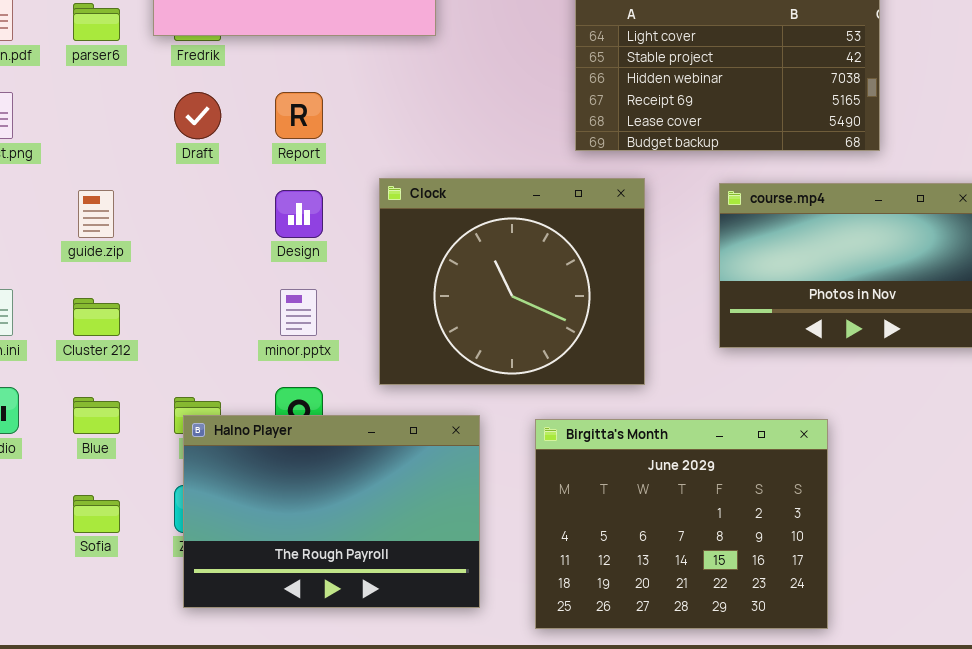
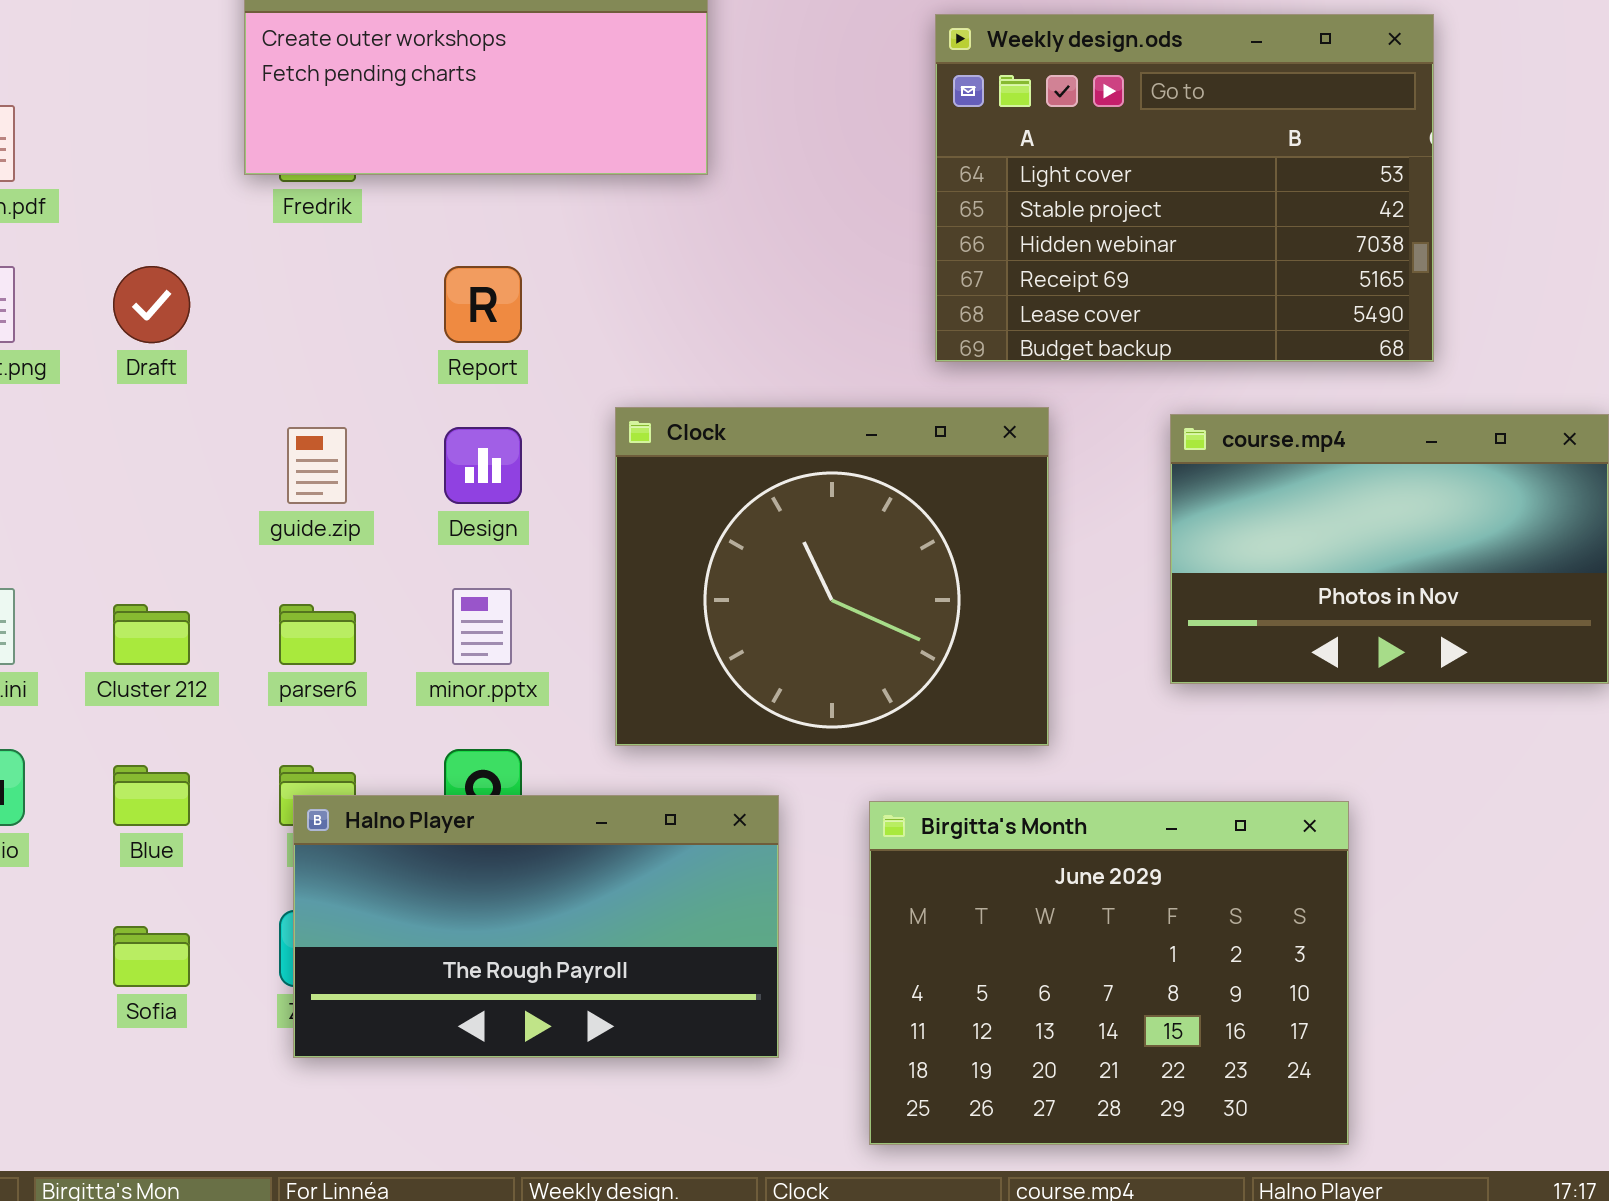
parser6: [73,3,120,41] -> [279,604,356,665], moved
Draft: [174,92,221,139] -> [113,266,190,343], moved
guide.zip: [78,190,114,238] -> [287,427,347,504], moved
Halno Player: [183,415,480,608] -> [293,795,779,1058], resized

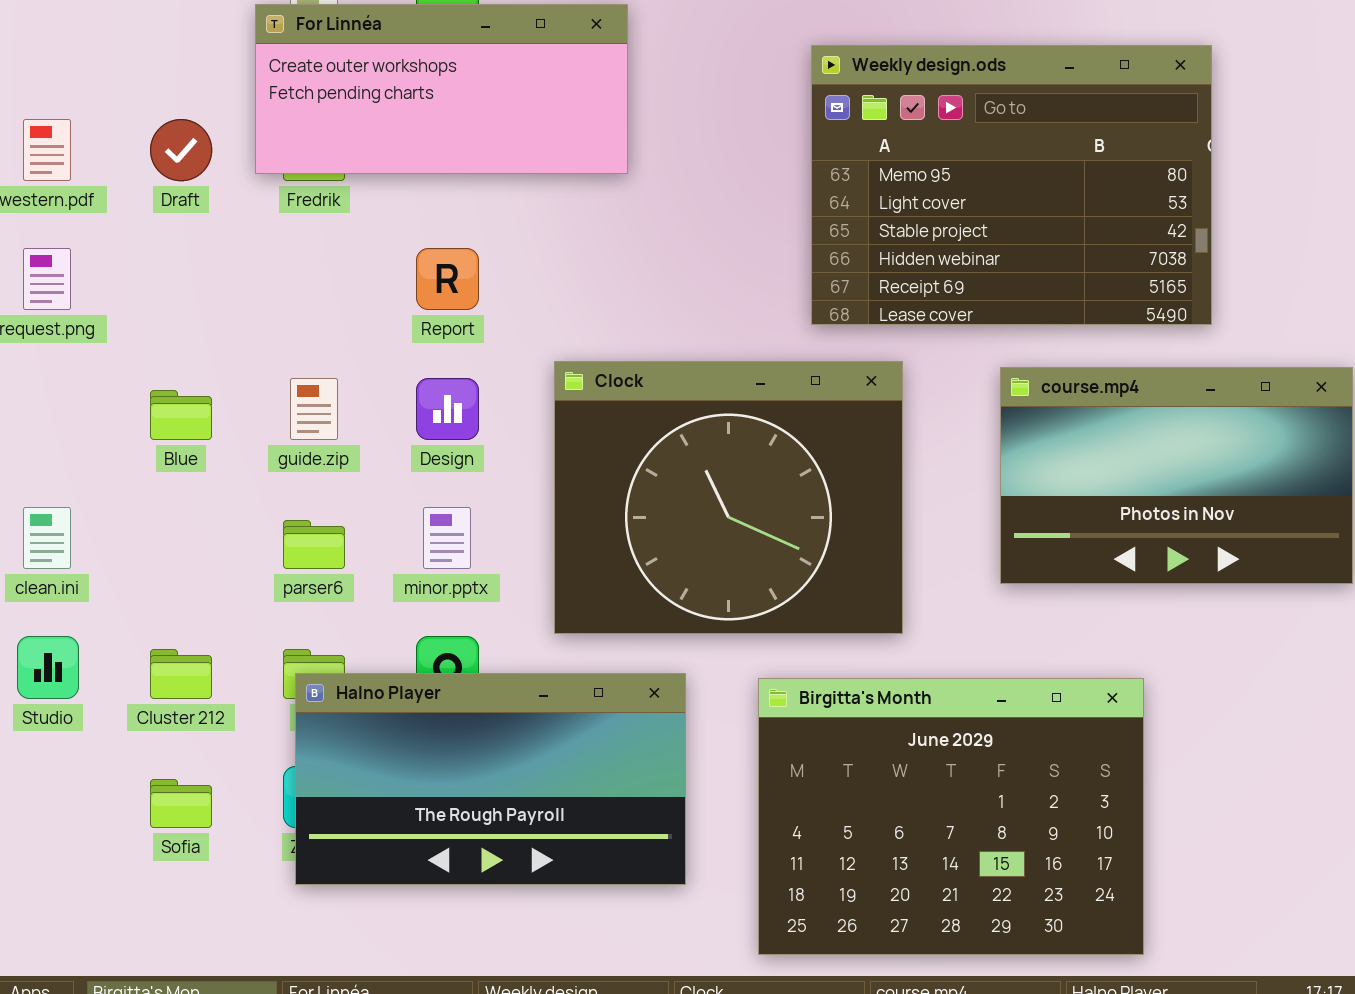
Weekly design.ods: [935,14,1434,362] -> [811,45,1212,325], scrolled up 1 row
Draft: [113,266,190,343] -> [150,119,212,181], moved
Cluster 212: [113,604,190,665] -> [150,649,212,699], moved
Blue: [113,765,190,826] -> [150,390,212,440], moved

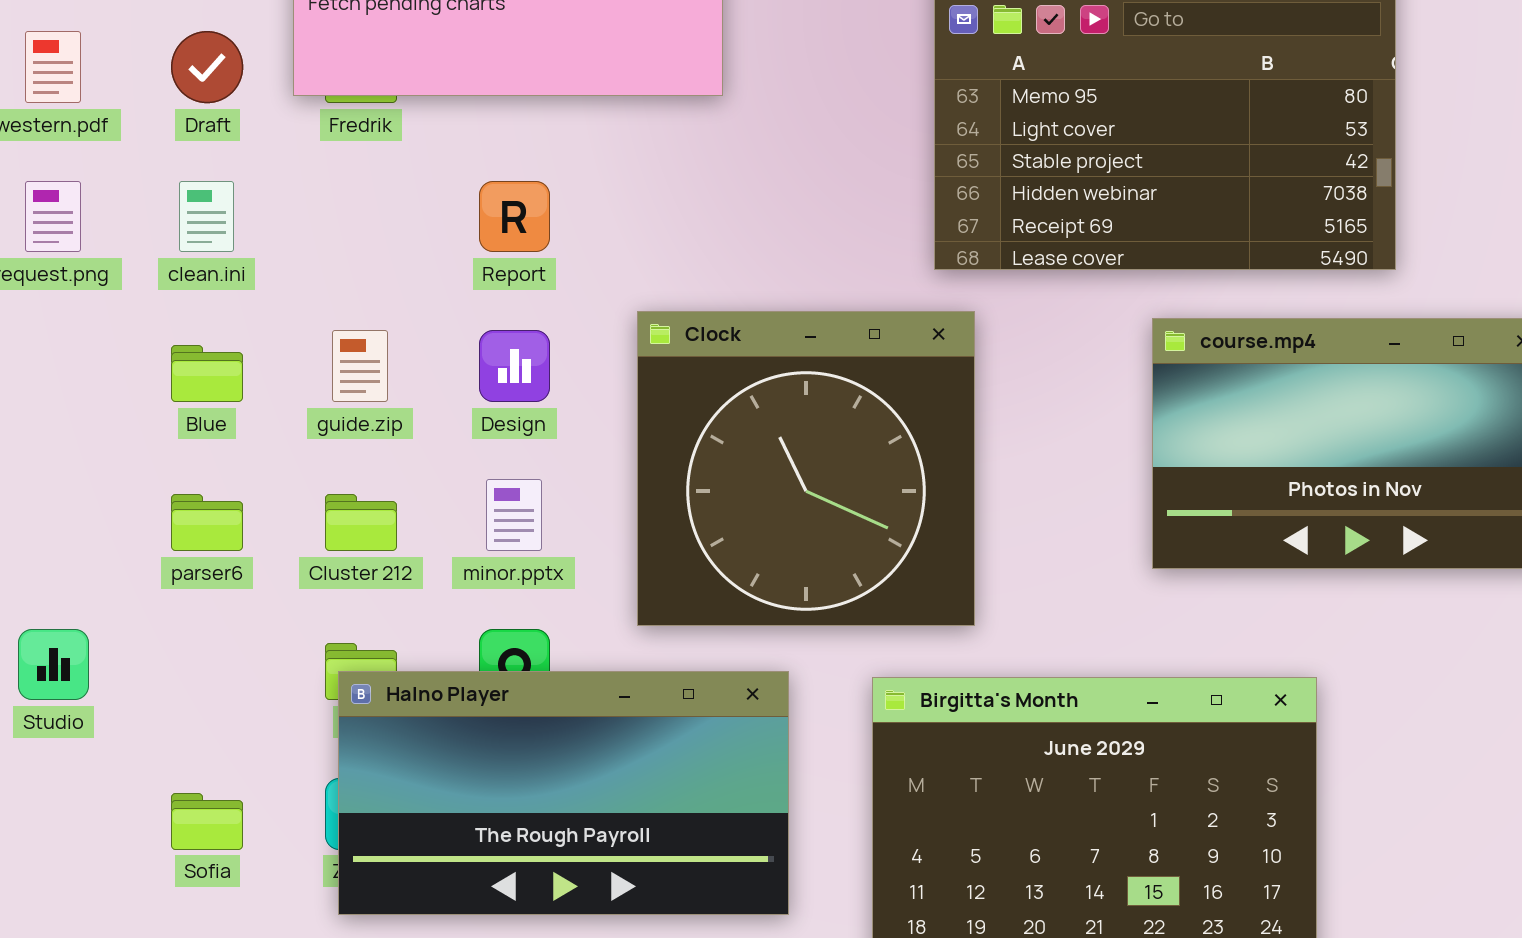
Clock: [554,361,903,634] -> [637,311,975,626], resized
clean.ini: [23,507,71,569] -> [179,181,234,252], moved
parser6: [283,520,345,569] -> [171,494,243,551], moved
Cluster 212: [150,649,212,699] -> [325,494,397,551], moved

